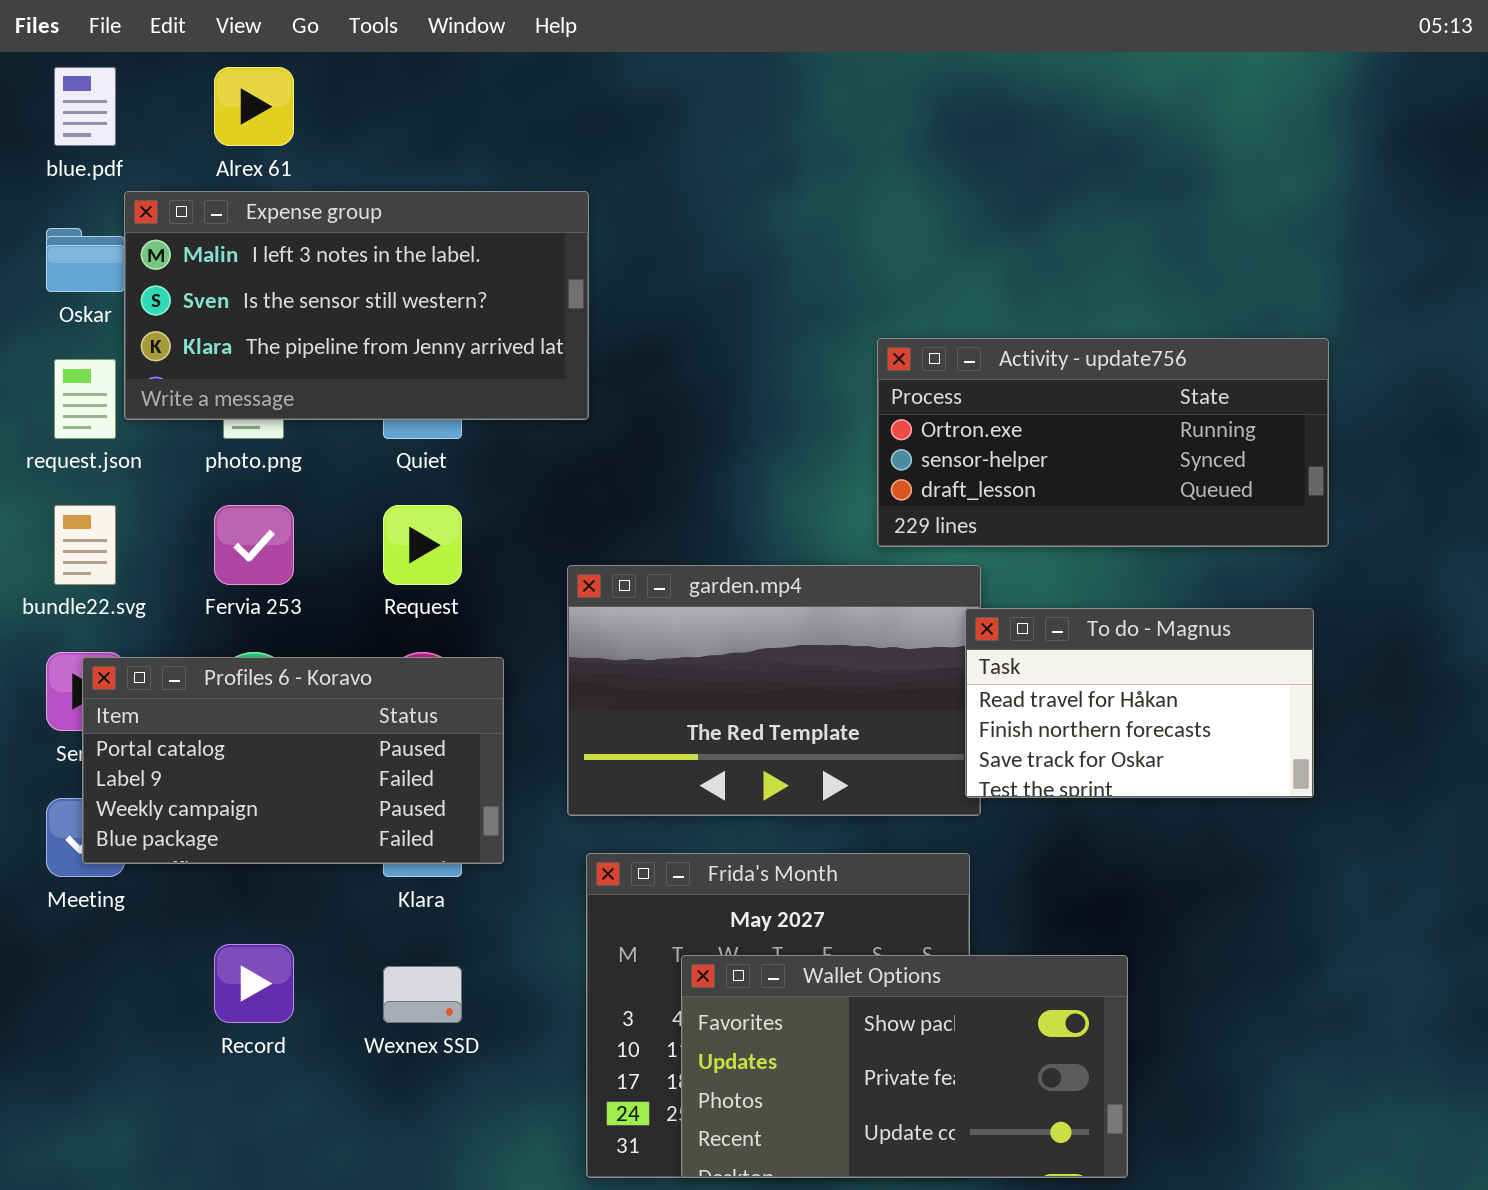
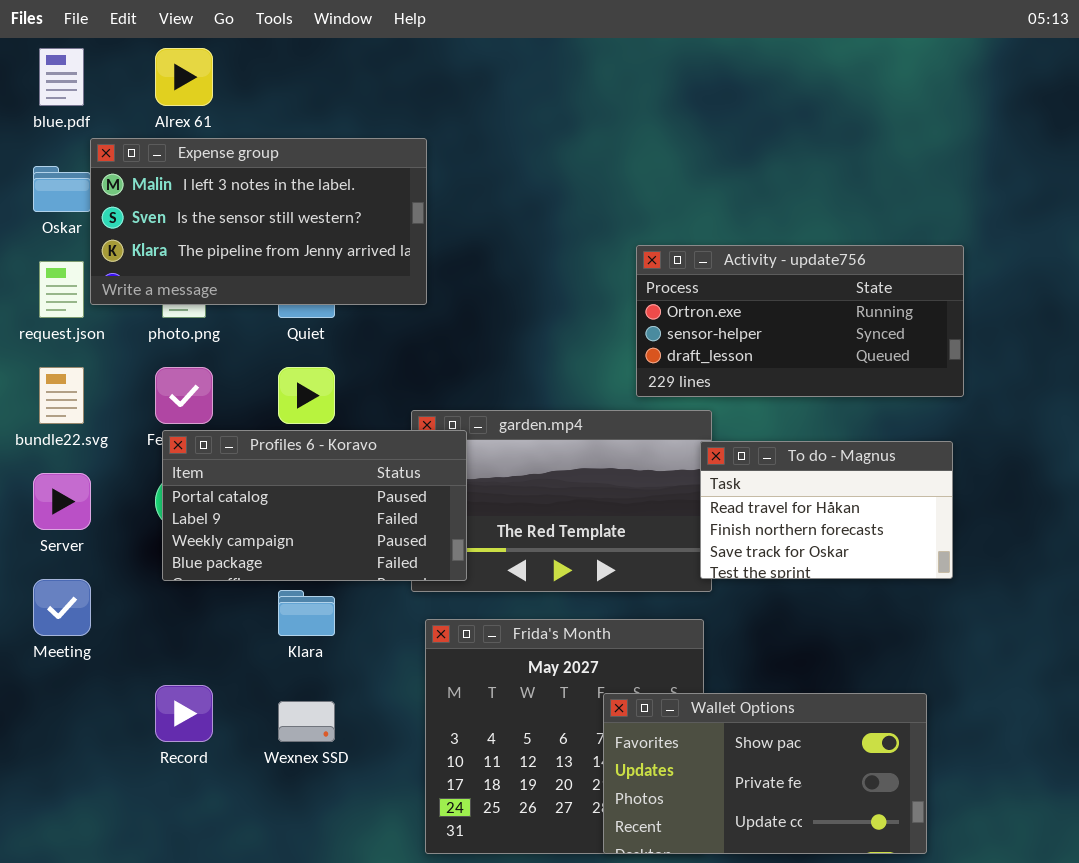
Profiles 6 - Koravo: [82,657,504,864] -> [162,430,467,581], moved
Wallet Options: [681,955,1128,1178] -> [603,693,927,854], moved

